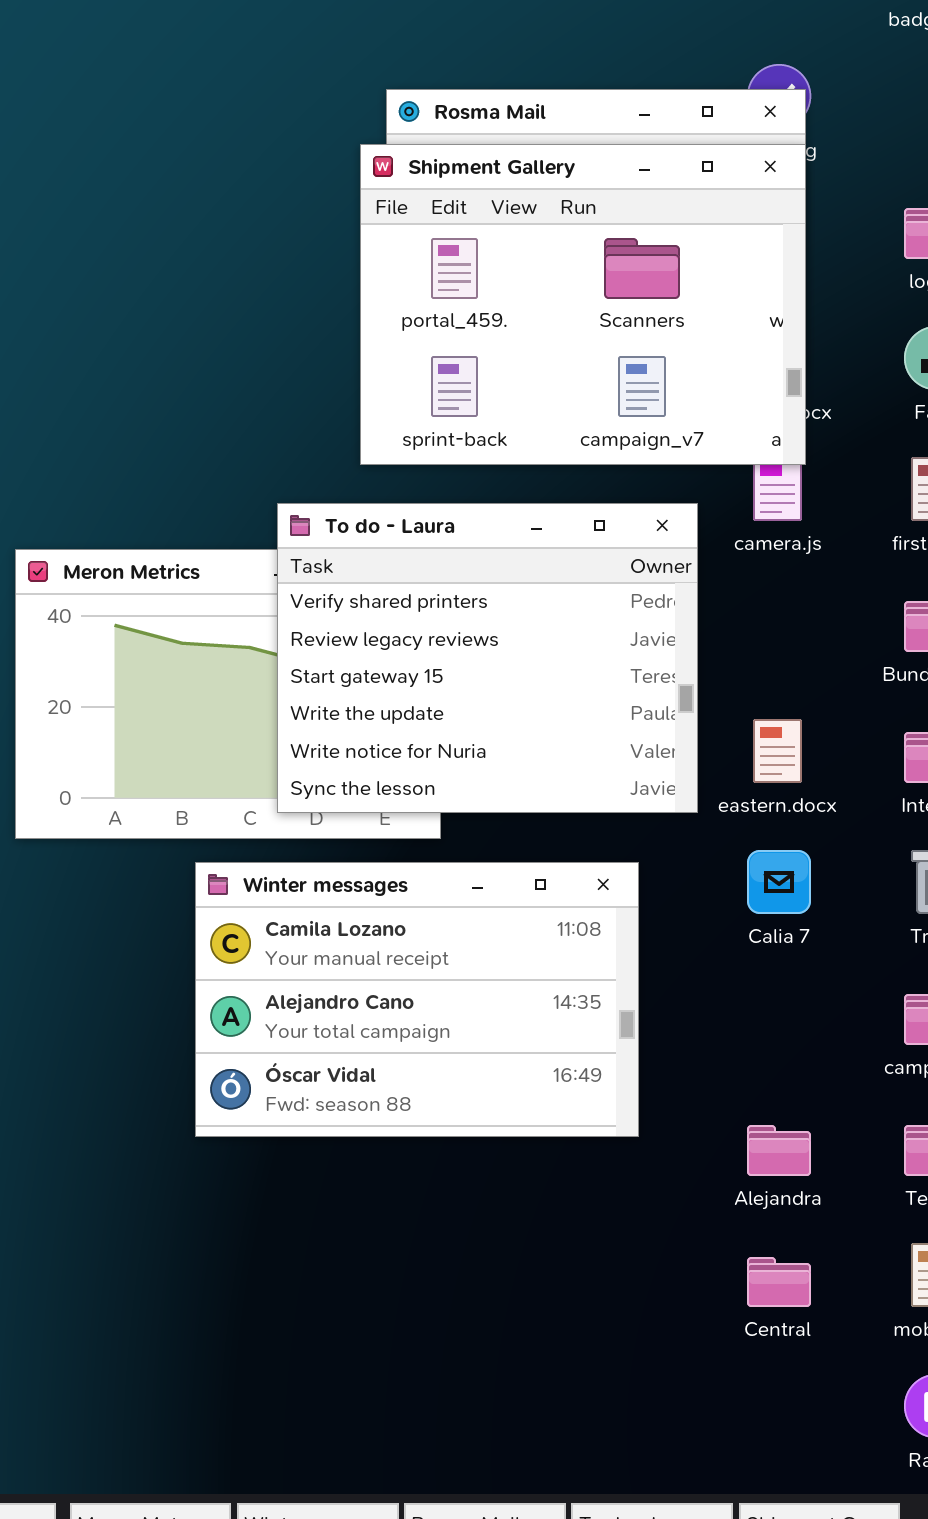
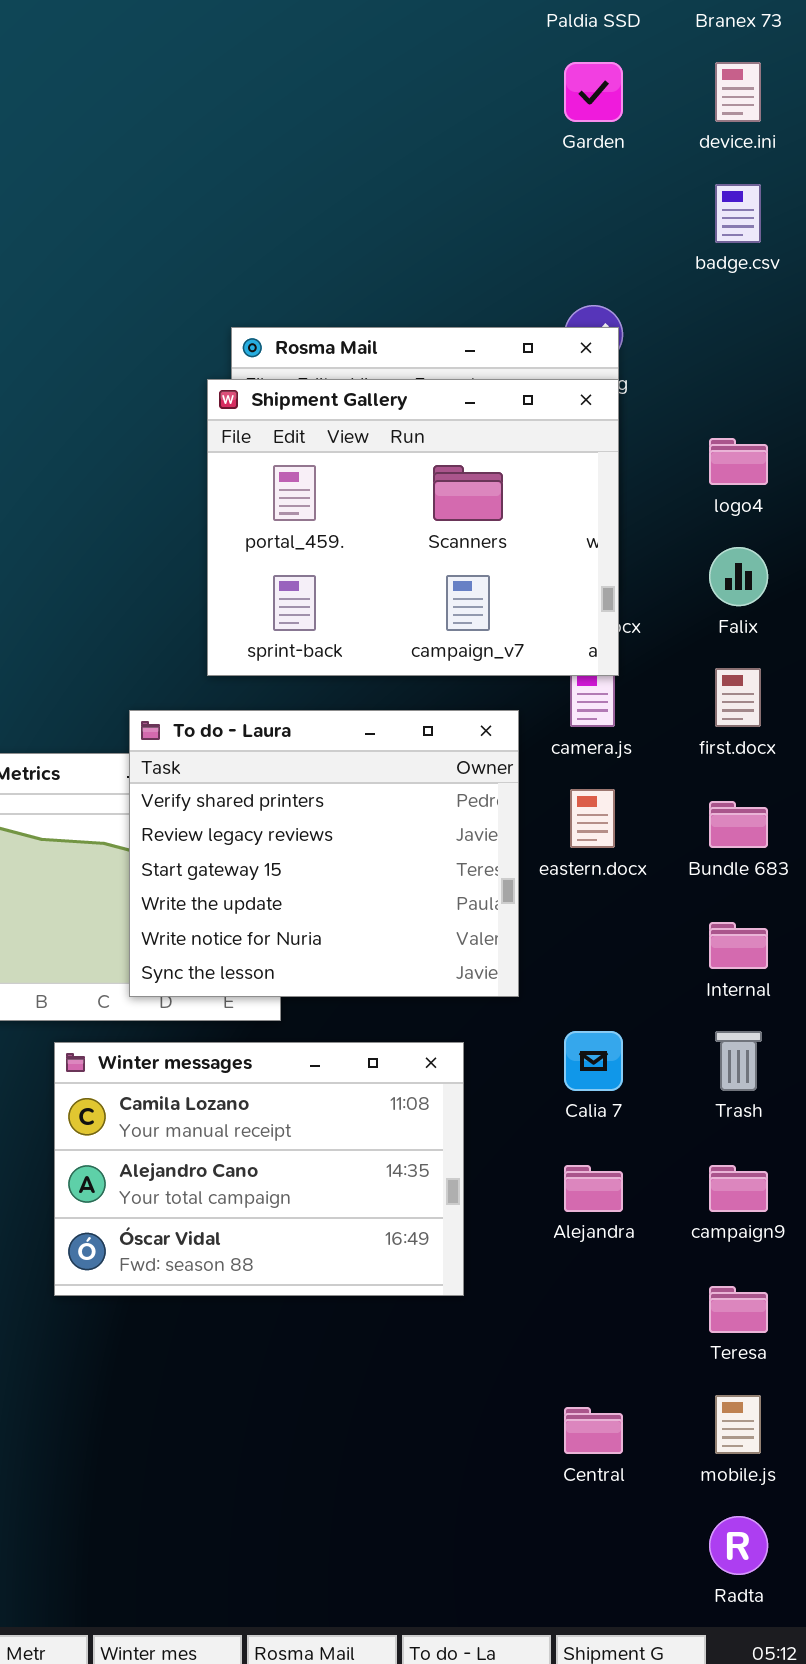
eastern.docx: [753,719,802,783] -> [570,789,615,848], moved
Alejandra: [747,1125,811,1176] -> [564,1165,623,1212], moved

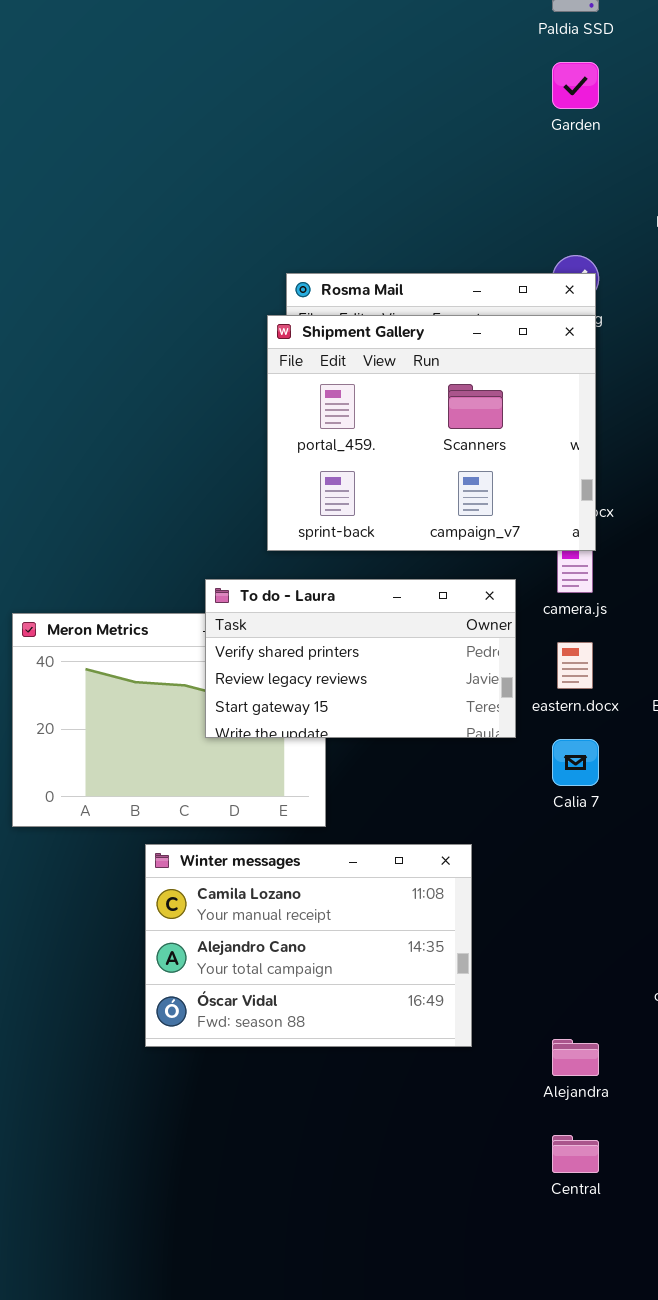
To do - Laura: [129,710,519,997] -> [205,579,516,738], resized
Calia 7: [564,1031,623,1091] -> [552,739,599,786], moved
Alejandra: [564,1165,623,1212] -> [552,1039,599,1076], moved

